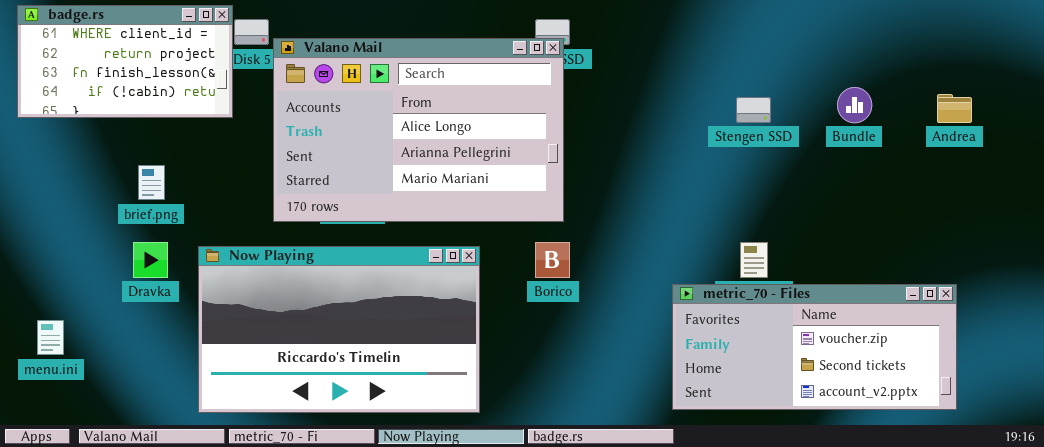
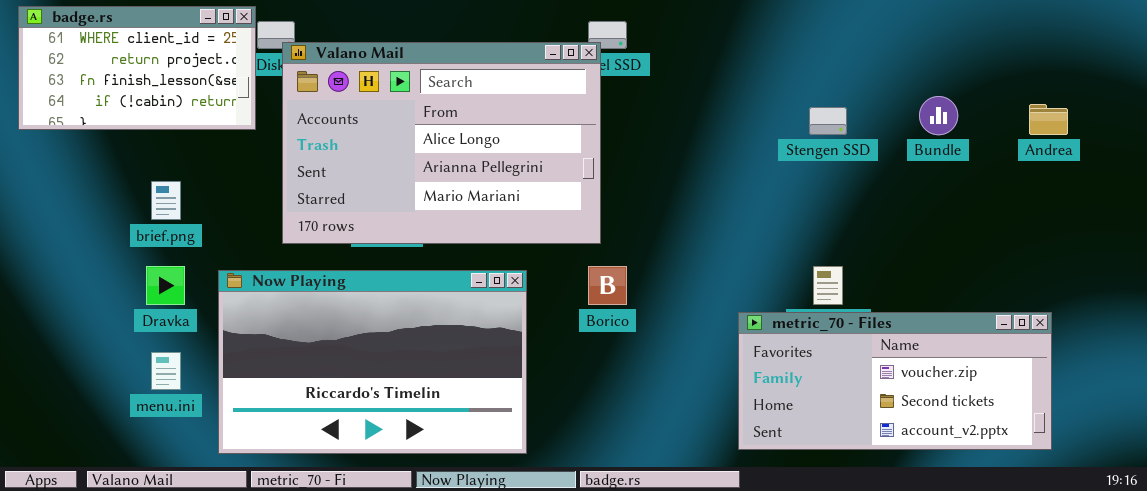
Valano Mail: [273,38,564,222] -> [282,42,601,244], moved
menu.ini: [37,320,64,355] -> [151,352,181,390], moved

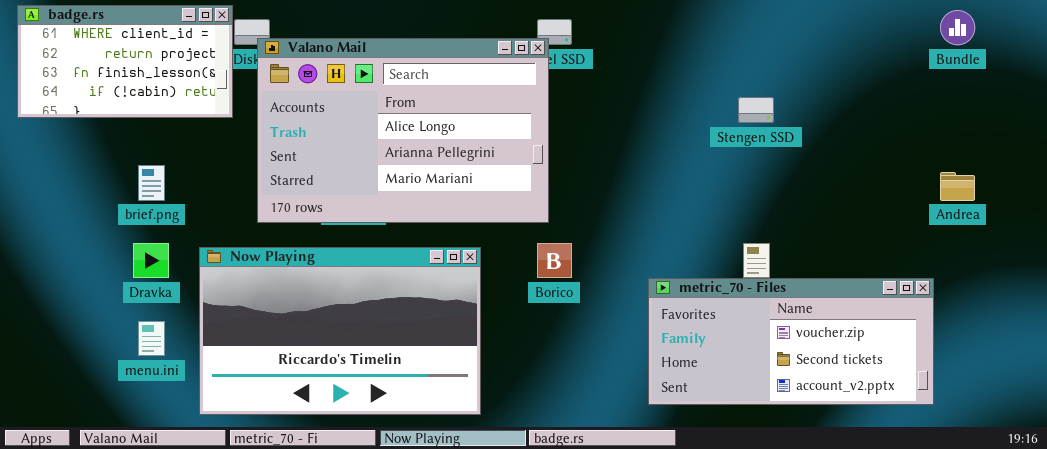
Bundle: [919,96,958,135] -> [940,10,975,45], moved
Andrea: [1029,104,1068,135] -> [940,172,975,201], moved
metric_70 - Files: [738,312,1052,450] -> [648,278,934,405], moved

